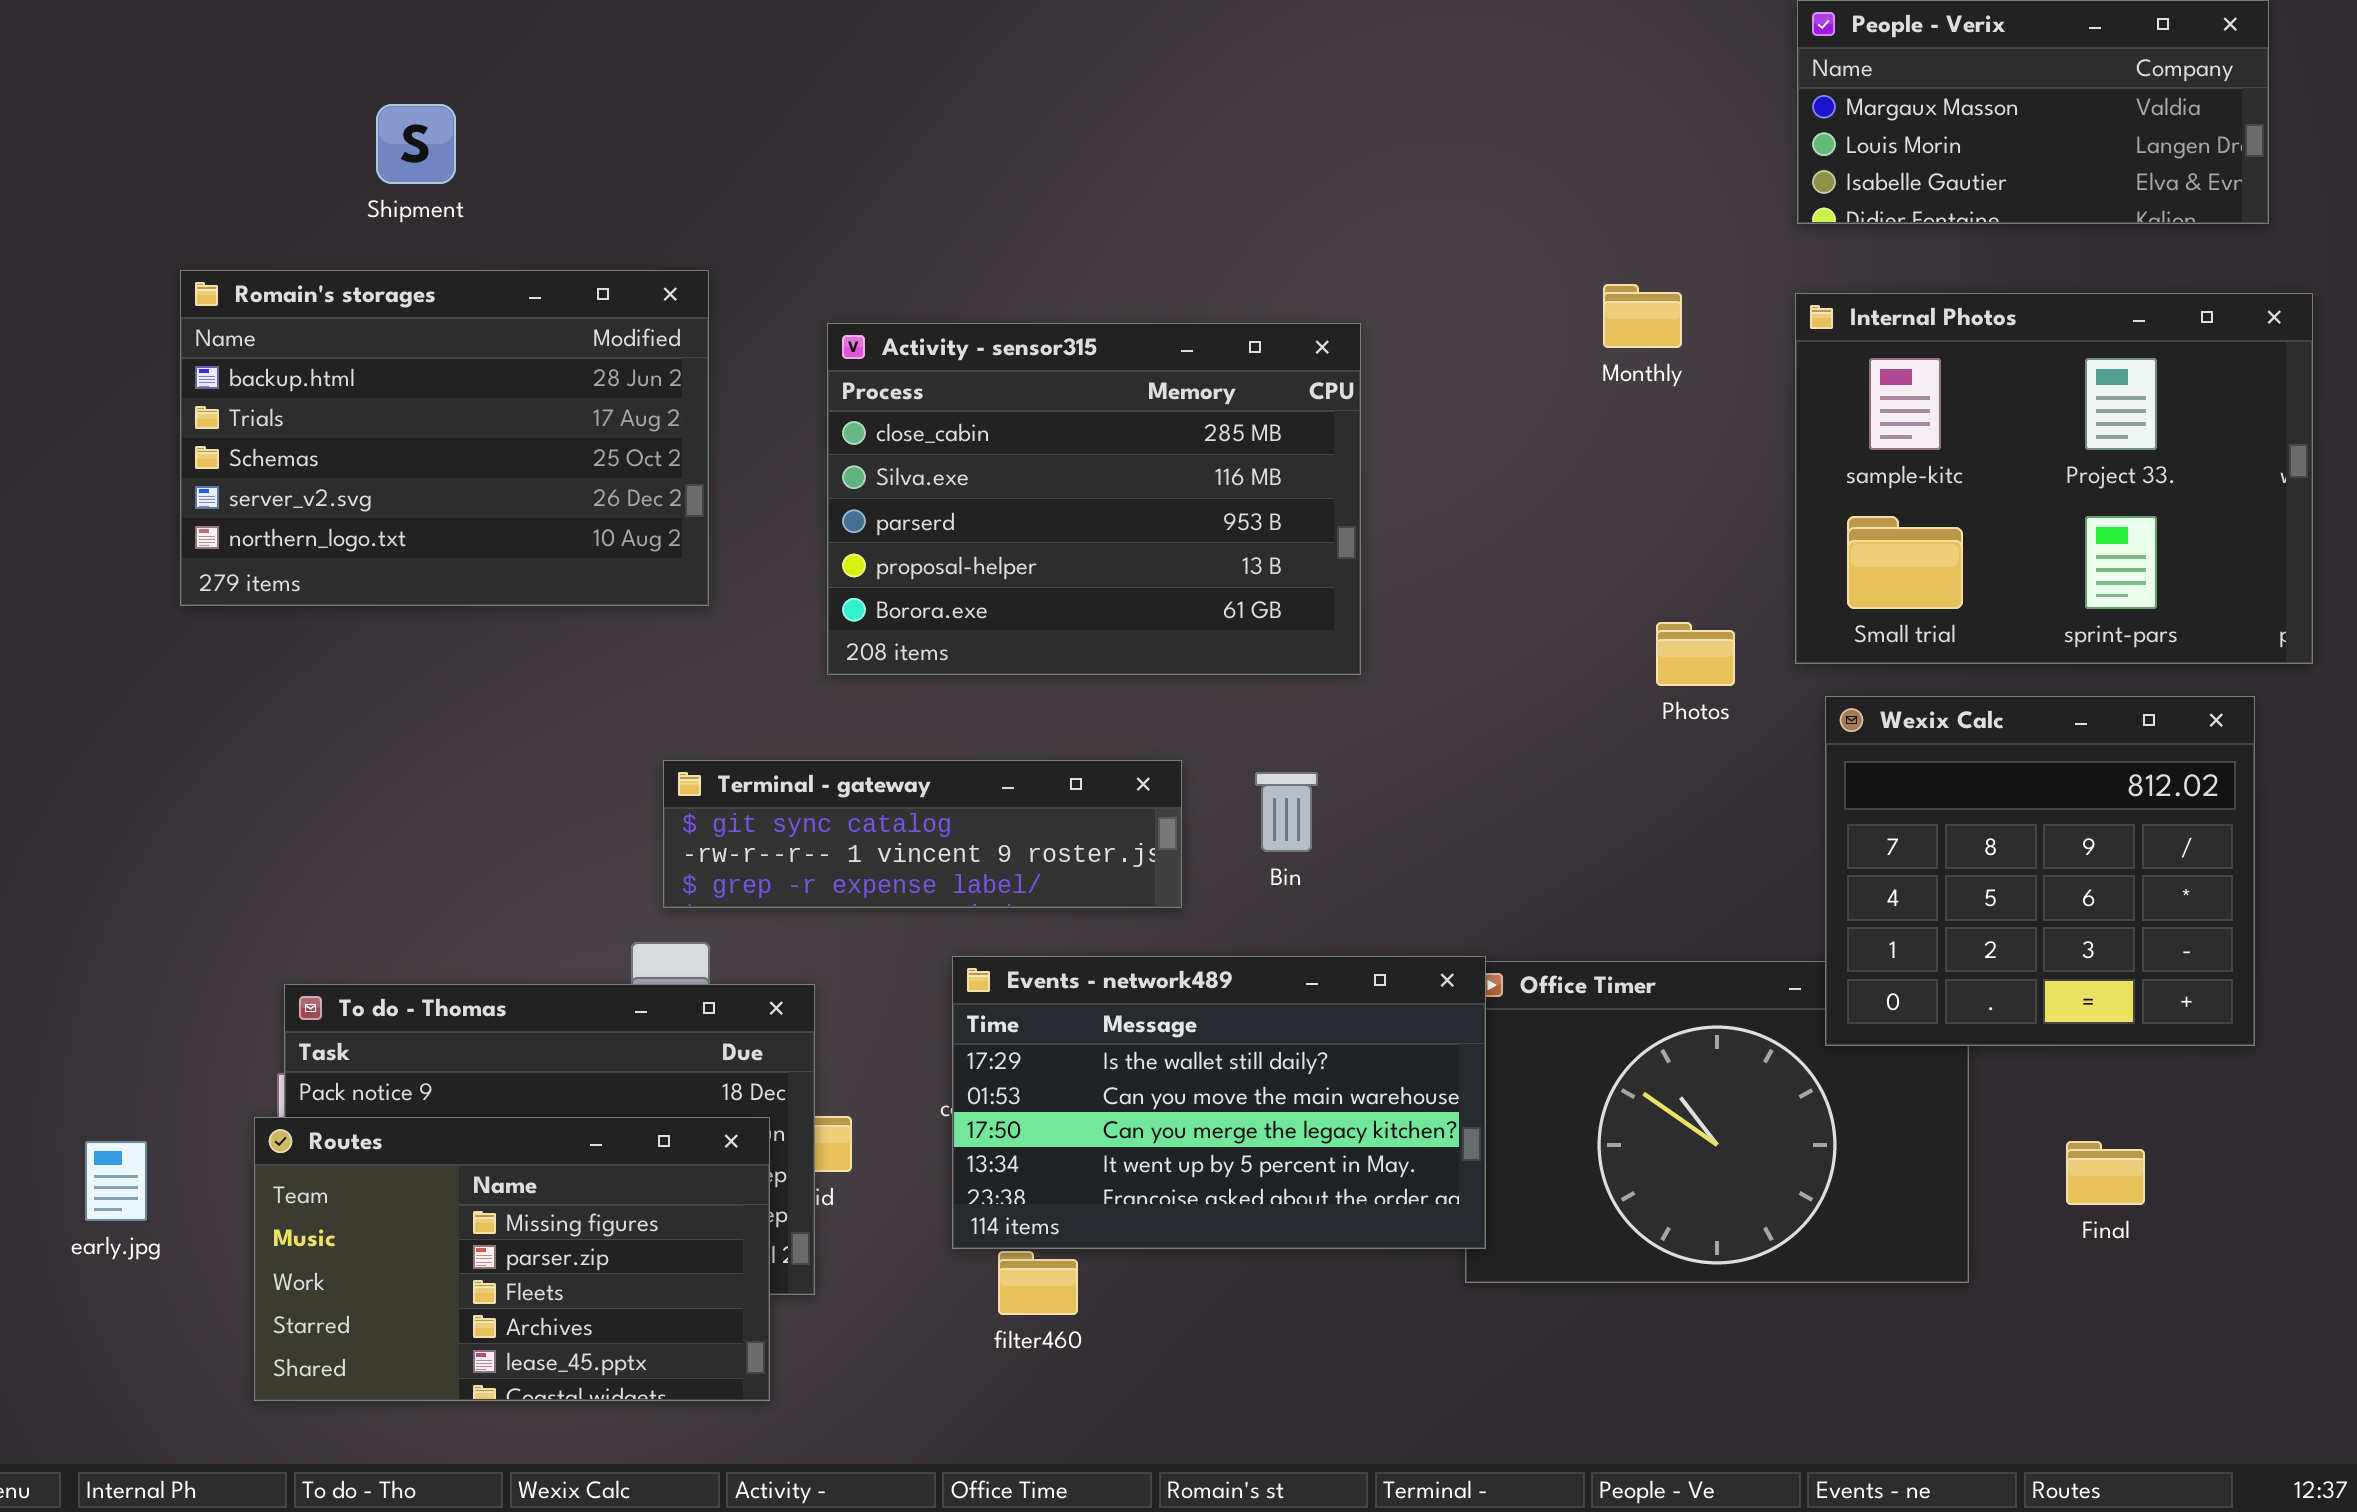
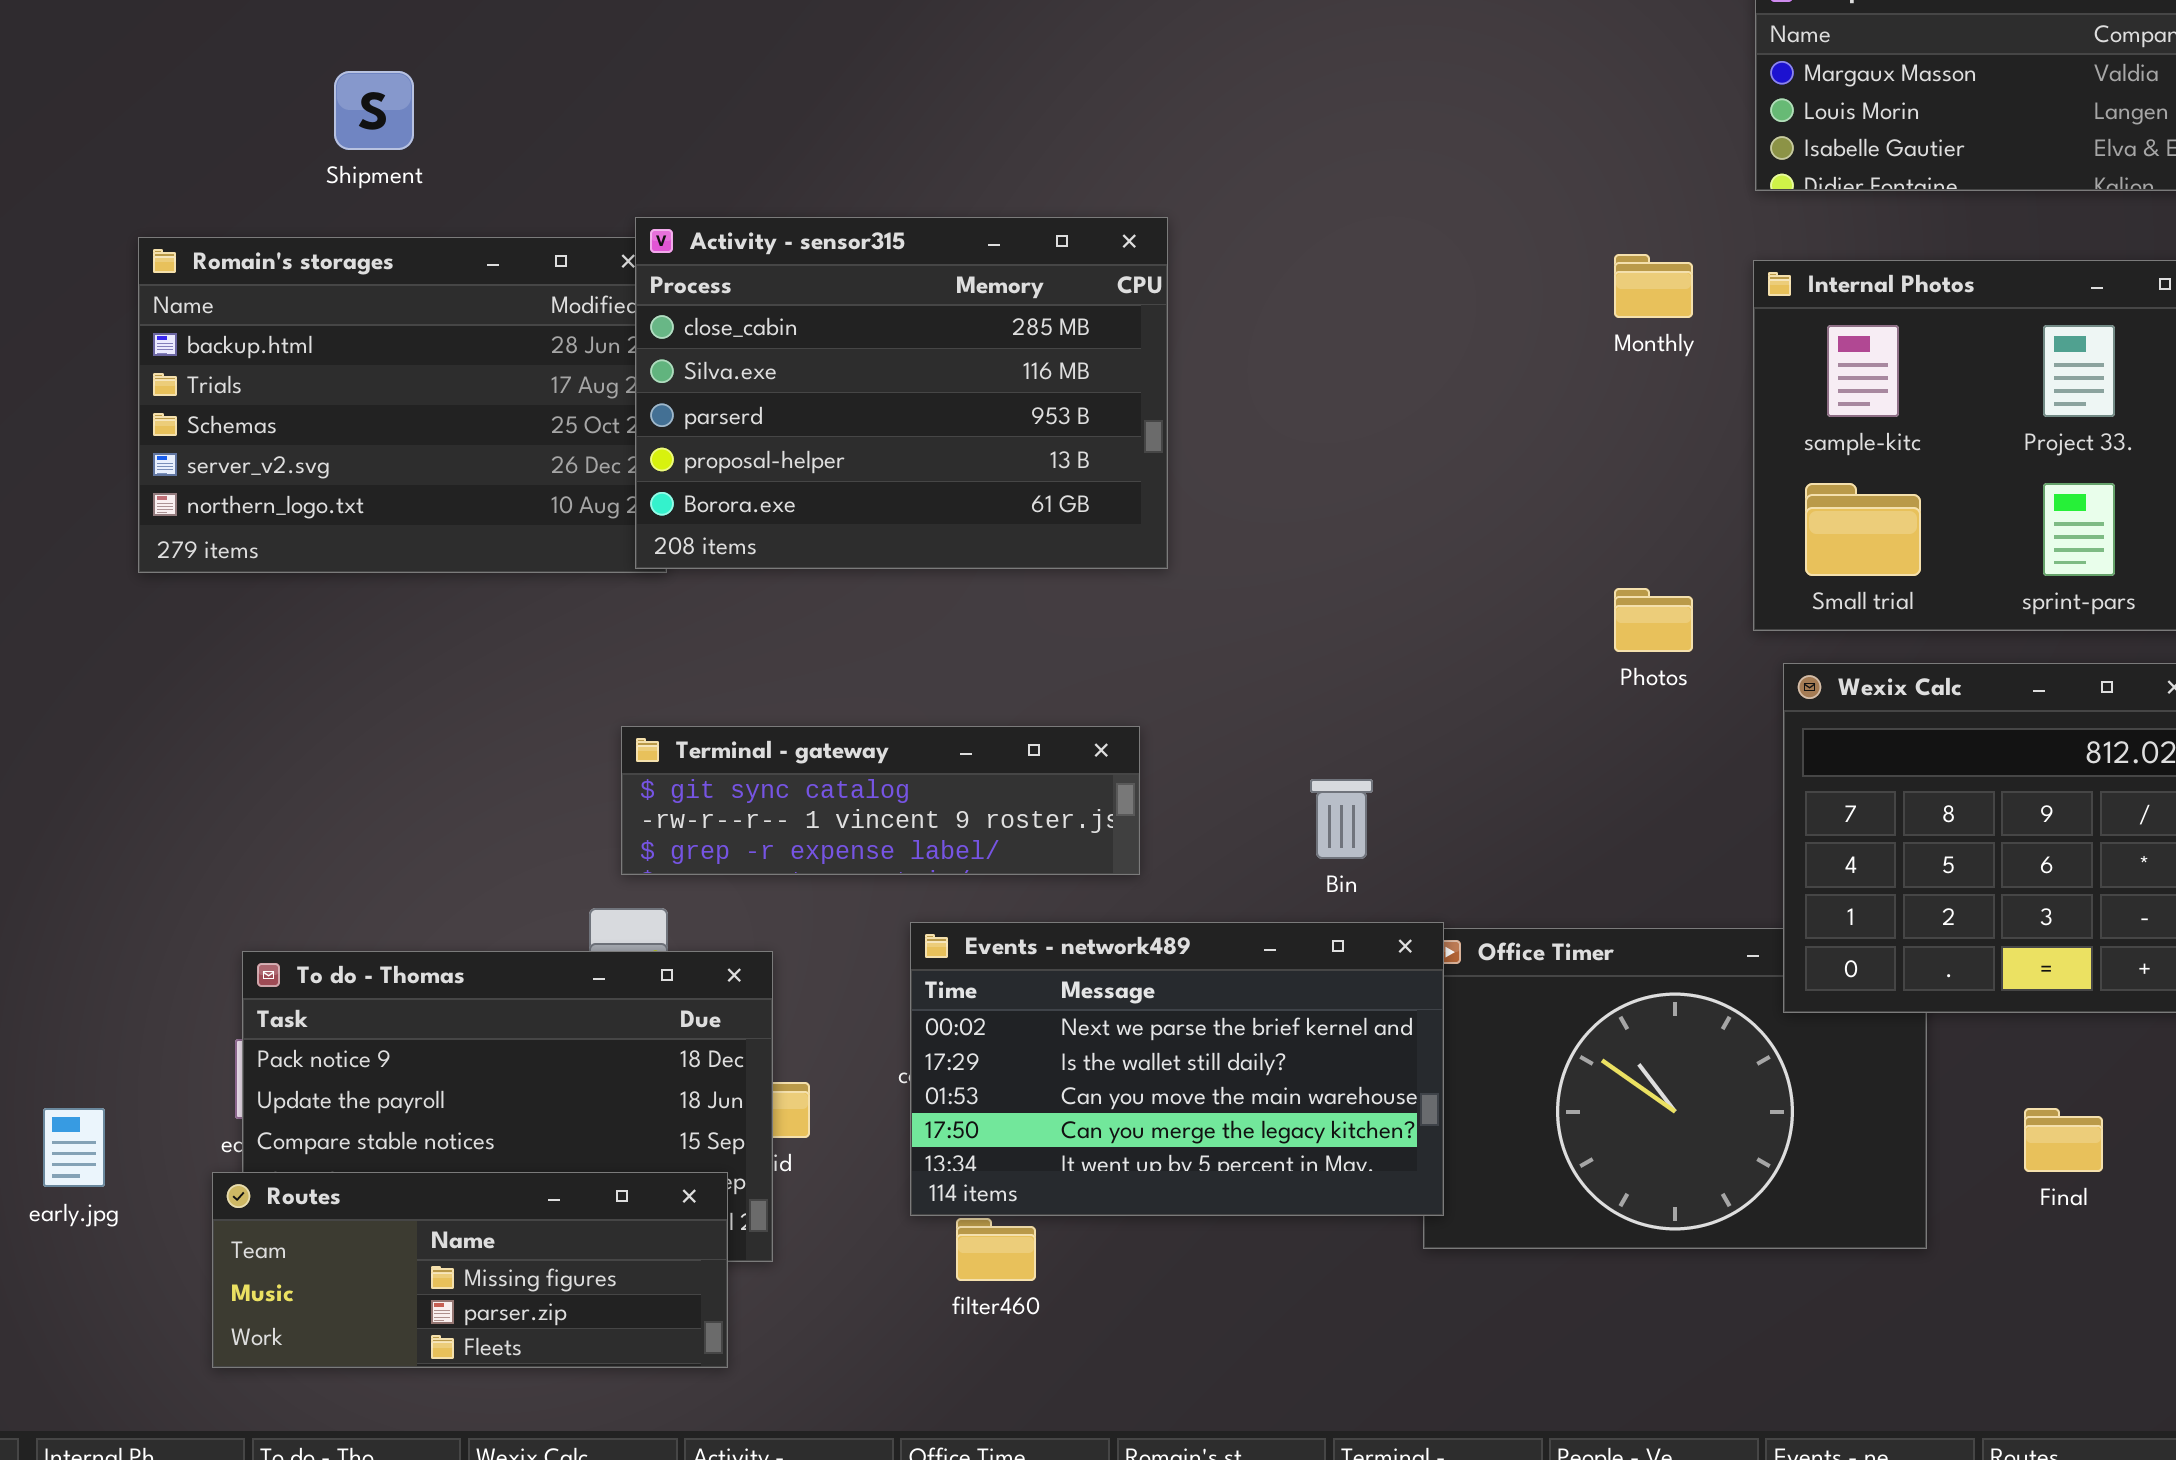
Monthly: [1603,284,1682,348] -> [1614,254,1693,318], moved
Activity - sensor315: [827,323,1361,675] -> [635,217,1168,569], moved
Bin: [1255,772,1318,852] -> [1310,779,1373,859], moved
Events - network489: [952,956,1486,1249] -> [910,922,1444,1216], scrolled up 1 row
Routes: [254,1117,770,1401] -> [212,1172,728,1368], resized

